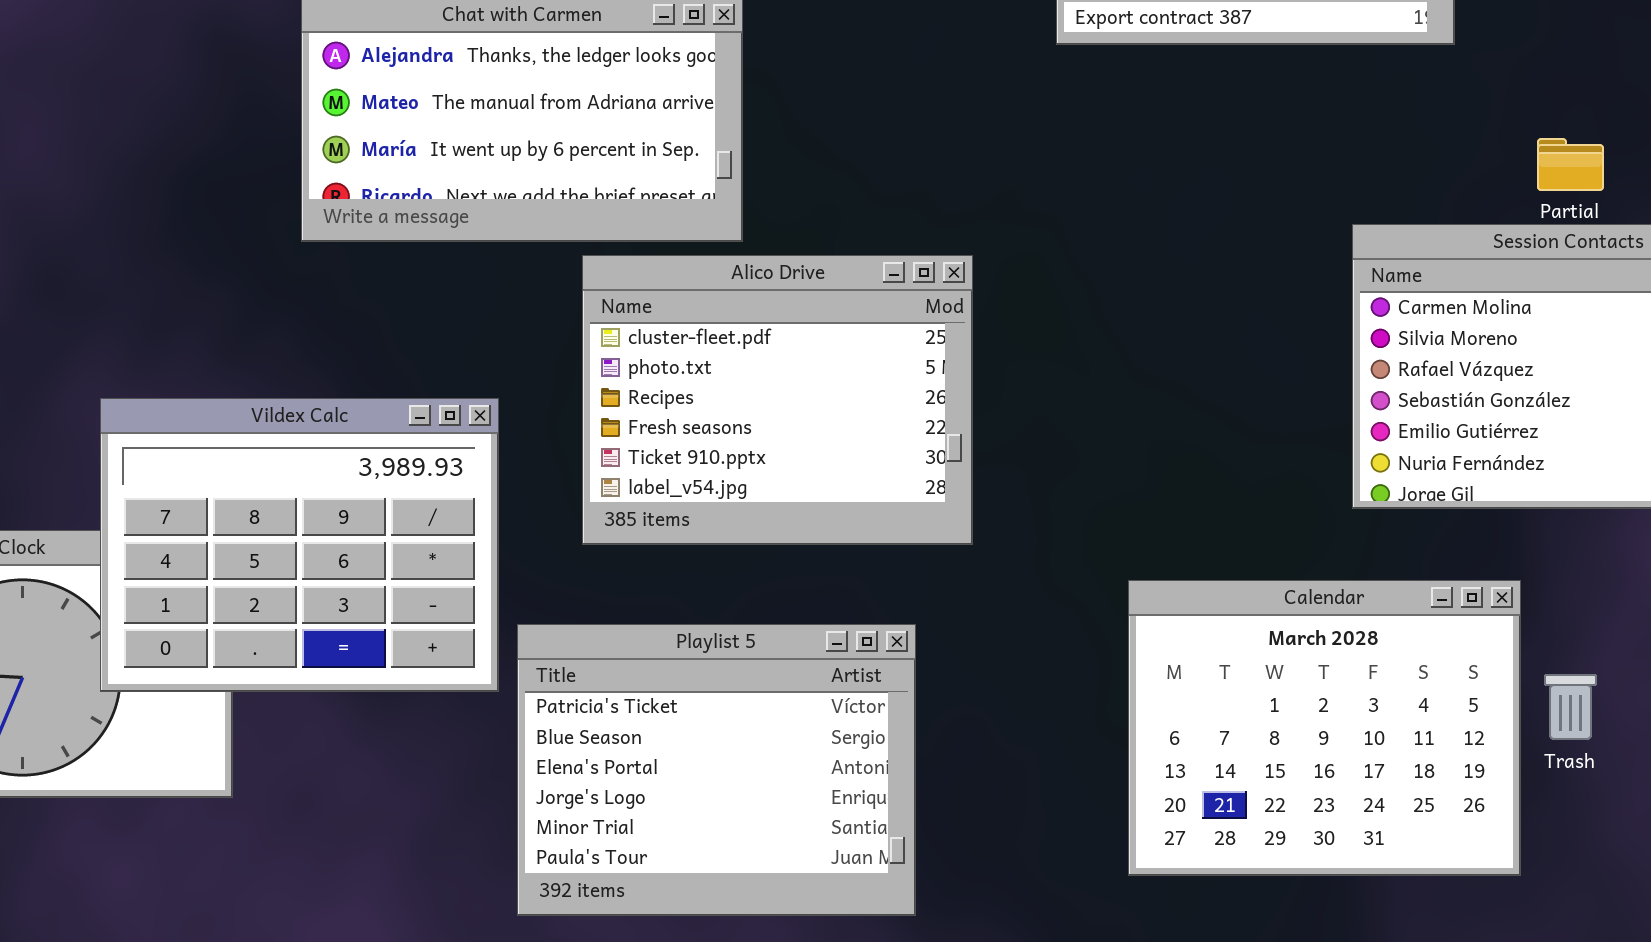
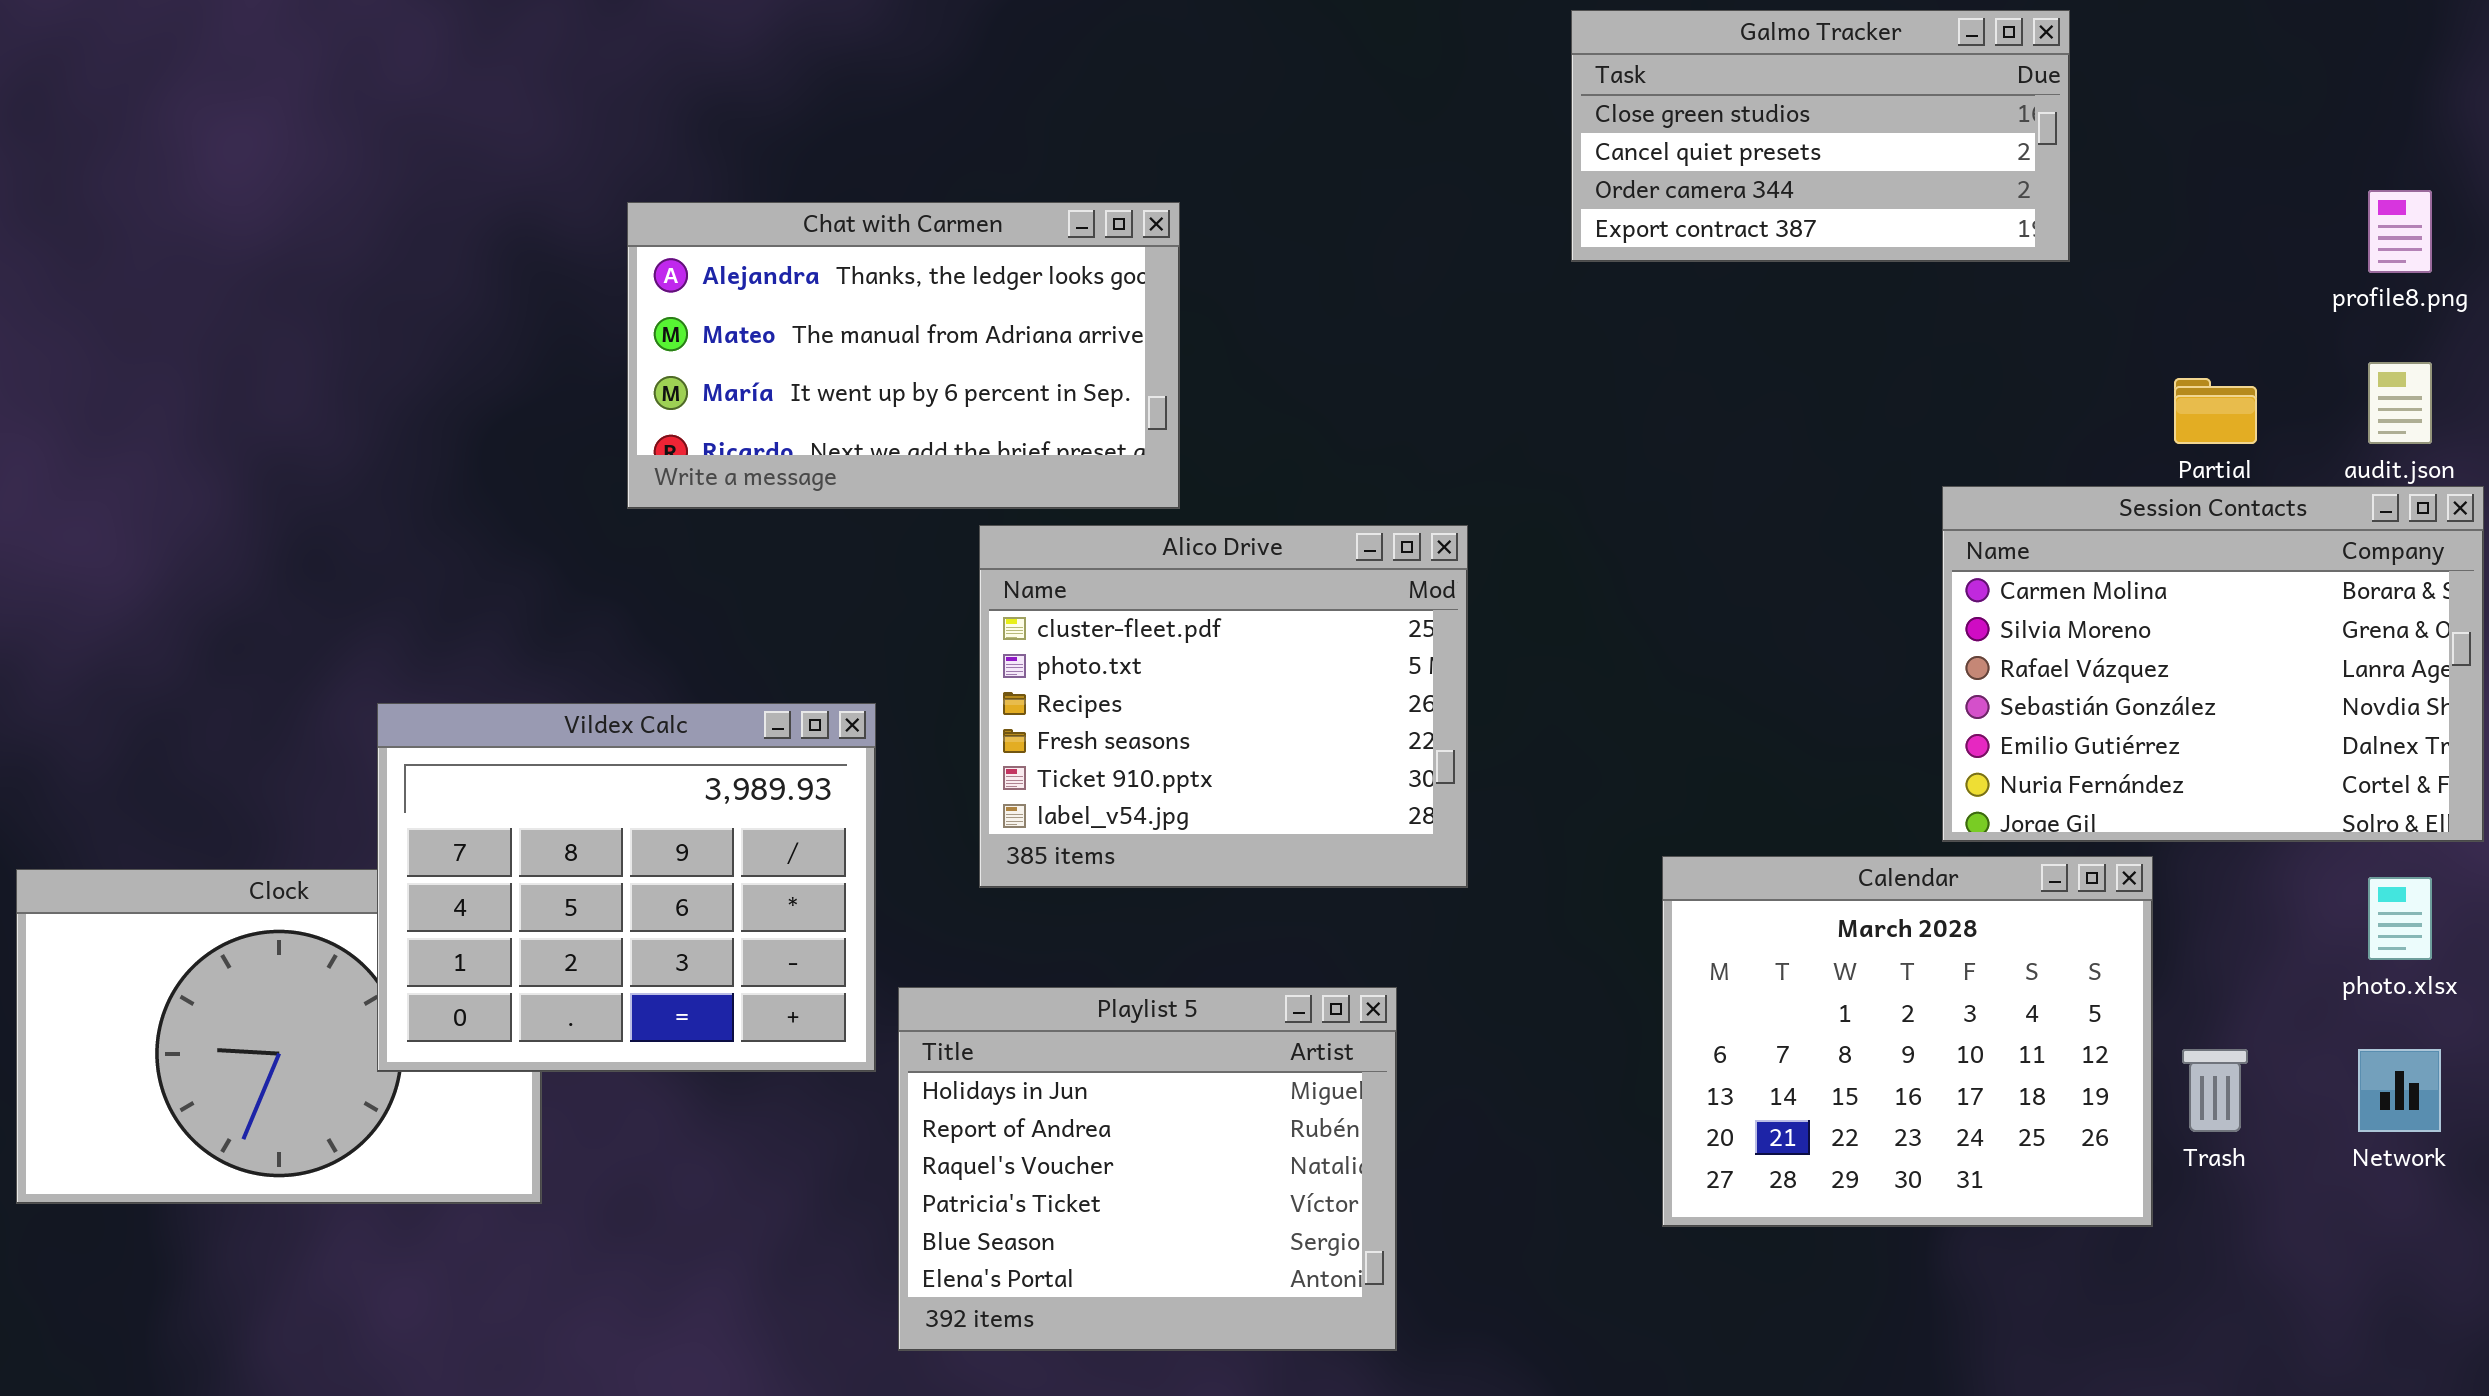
Calendar: [1128,580,1521,876] -> [1662,856,2153,1227], moved
Playlist 5: [517,624,916,916] -> [898,987,1397,1351], scrolled up 3 rows

